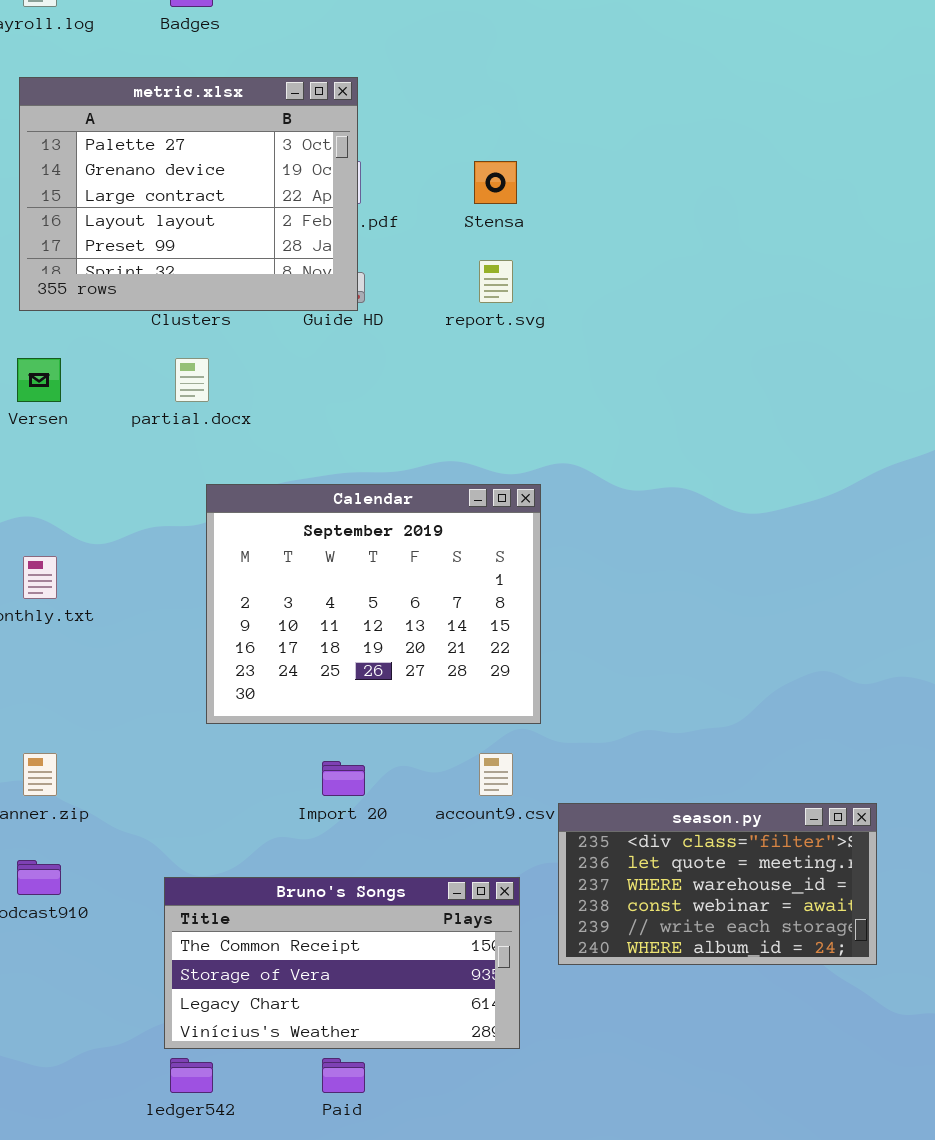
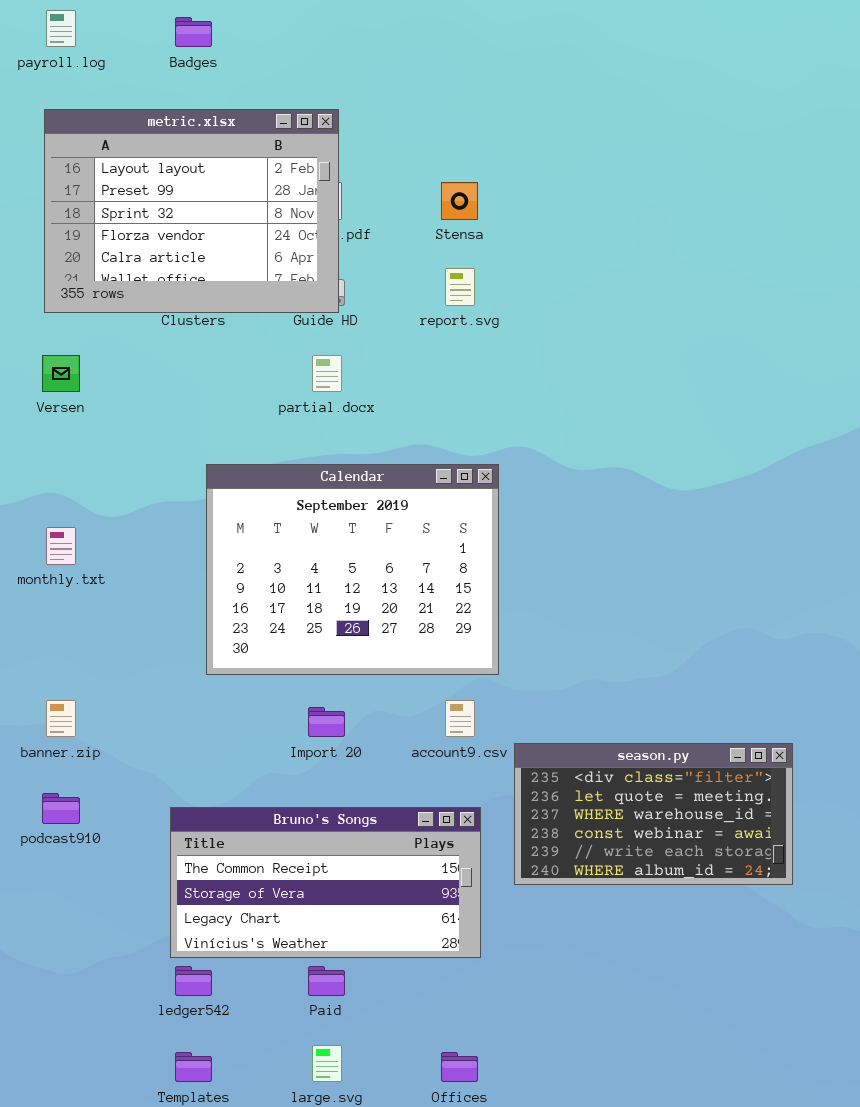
metric.xlsx: [19,77,358,311] -> [44,109,339,313], scrolled down 3 rows
partial.docx: [175,358,209,402] -> [312,355,342,392], moved

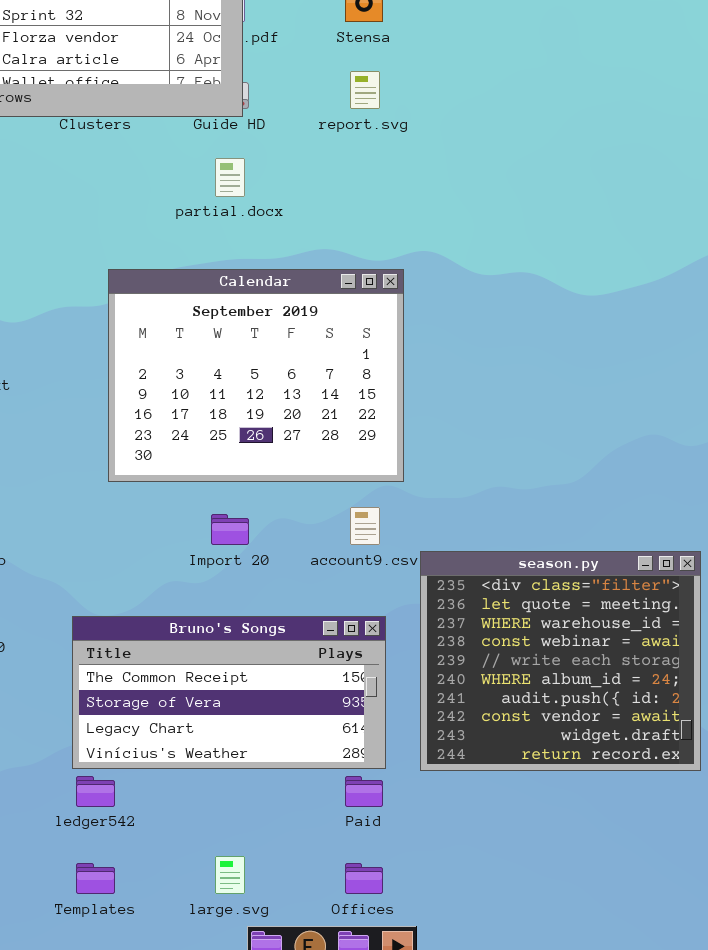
season.py: [514,743,793,885] -> [420,551,701,771], resized
Paid: [308,966,345,996] -> [345,776,383,807], moved

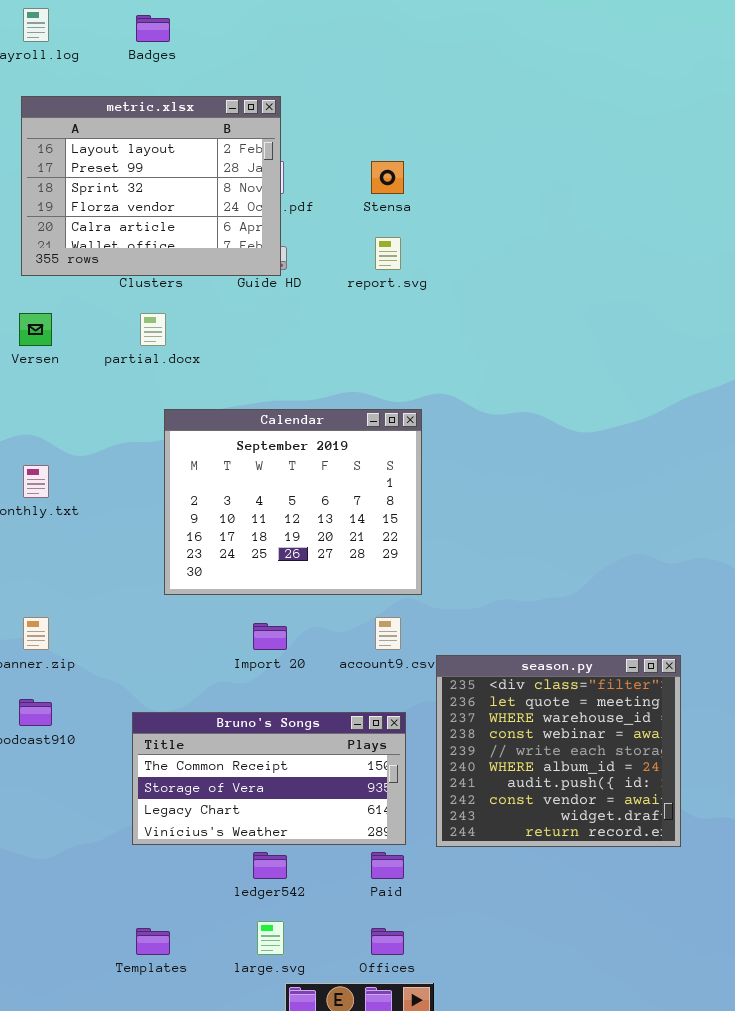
partial.docx: [215,158,245,197] -> [140,313,166,346], moved
ledger542: [76,776,115,807] -> [253,852,287,879], moved

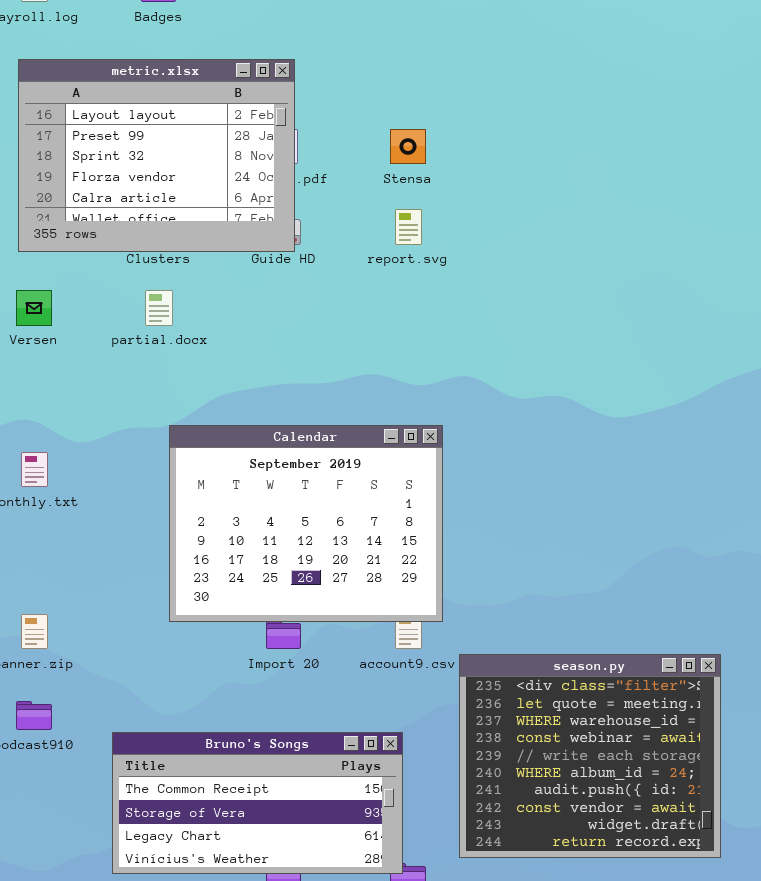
Calendar: [164,409,422,595] -> [169,425,443,622], moved
Bruno's Songs: [132,712,406,845] -> [112,732,403,874], moved

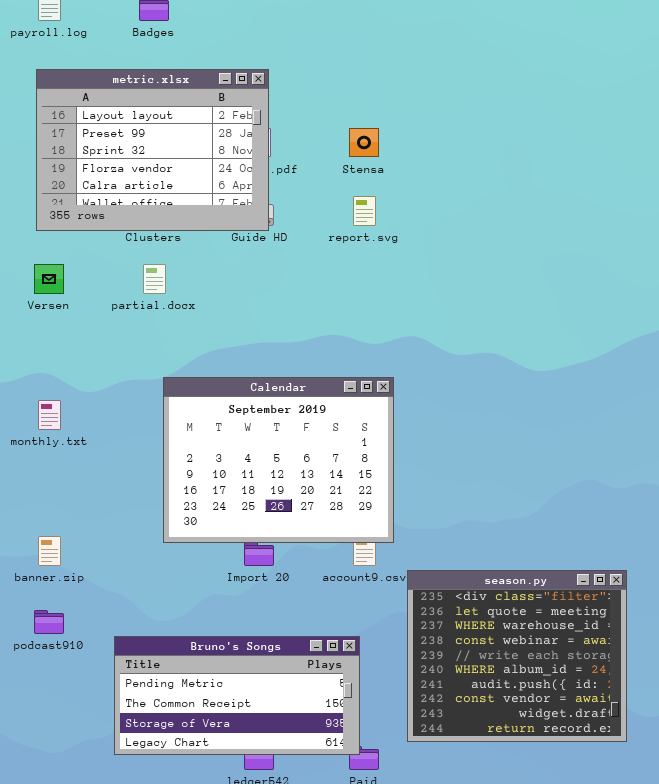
Bruno's Songs: [112,732,403,874] -> [114,636,360,755], scrolled up 1 row

